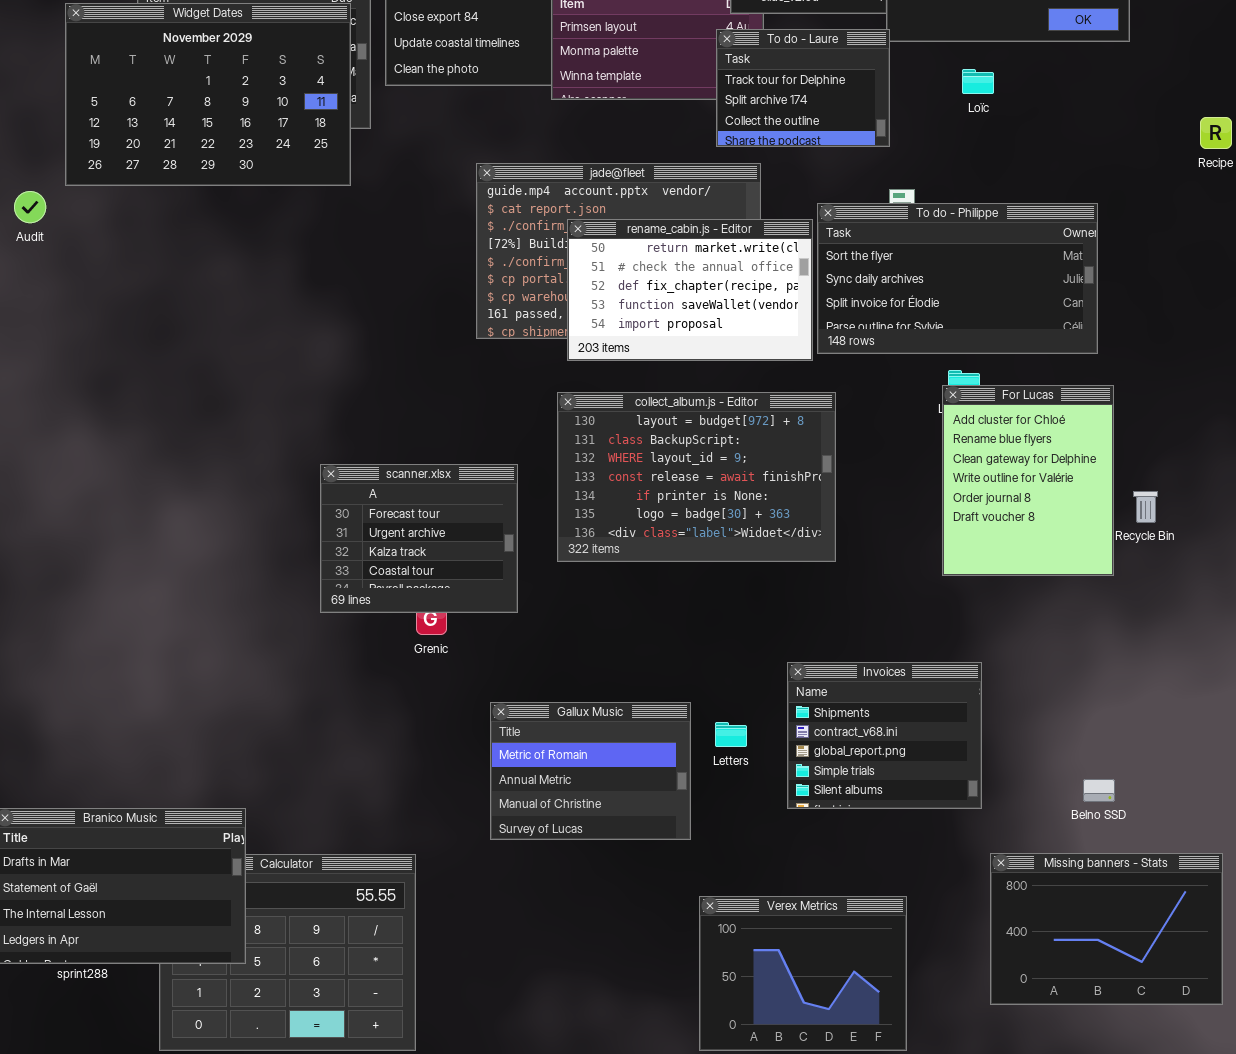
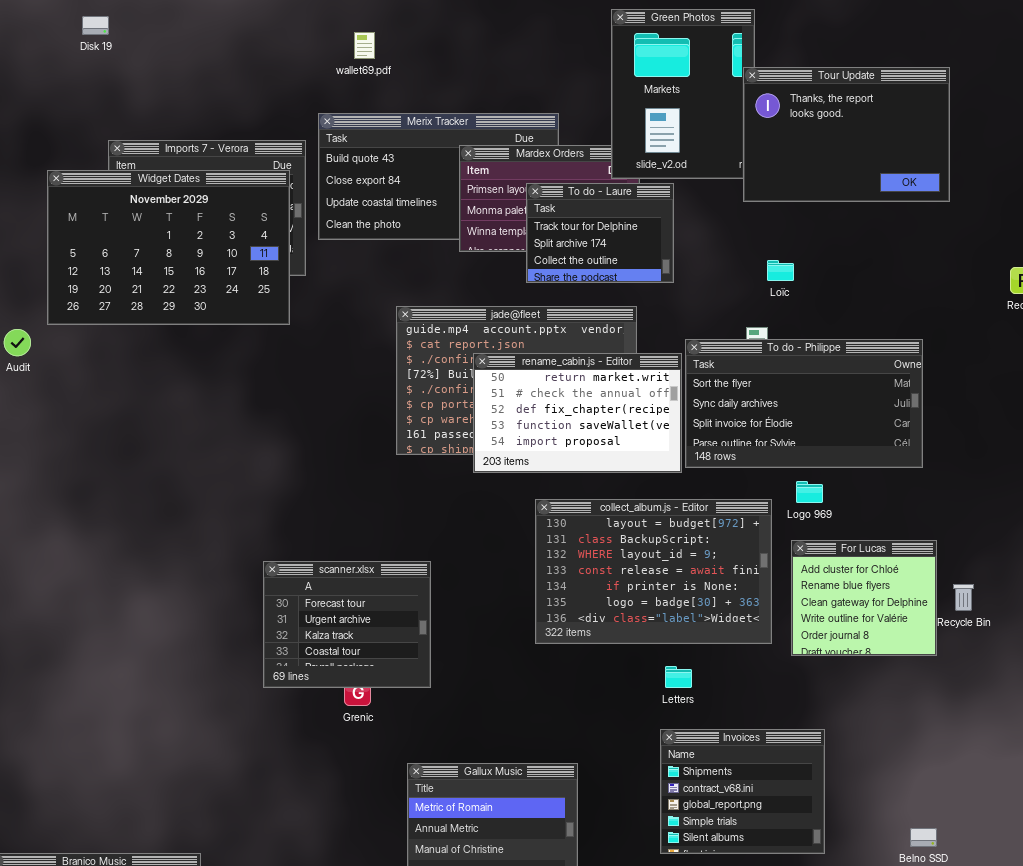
To do - Laure: [716,29,890,147] -> [526,183,674,283], moved
Loïc: [962,69,994,94] -> [767,260,794,281], moved
For Lucas: [942,385,1114,576] -> [791,540,937,656], resized
collect_album.js - Editor: [557,392,836,562] -> [535,499,772,644], moved
Letters: [715,722,747,747] -> [665,666,692,688], moved

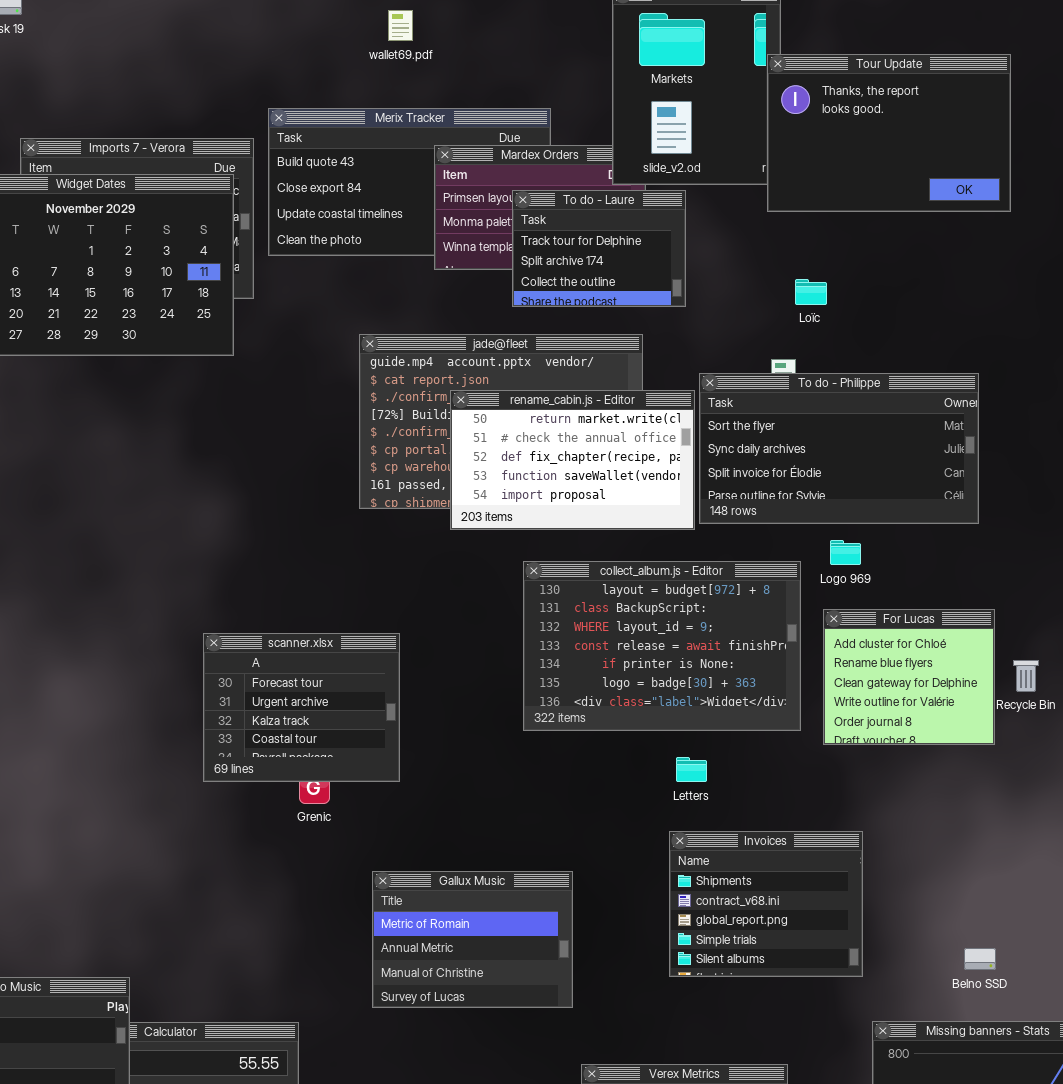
wallet69.pdf: [354,32,375,59] -> [388,10,413,41], moved

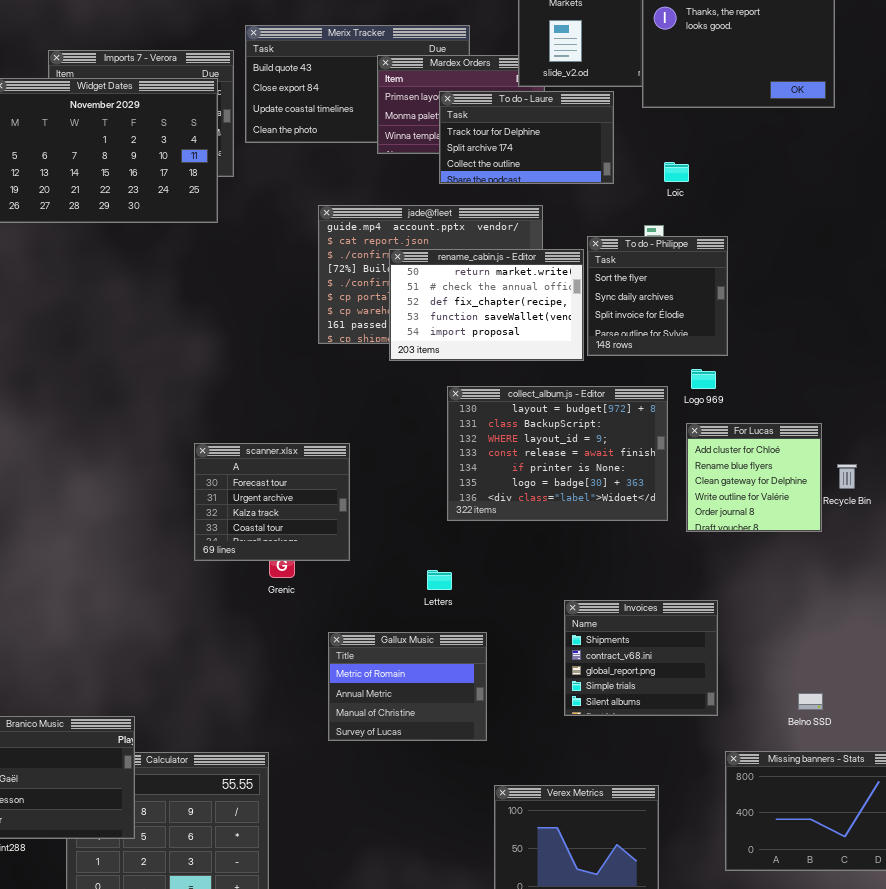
To do - Laure: [512,190,686,307] -> [439,91,614,184], resized
To do - Philippe: [699,373,979,524] -> [587,236,728,356], resized
Letters: [676,757,707,782] -> [427,570,452,590], moved

